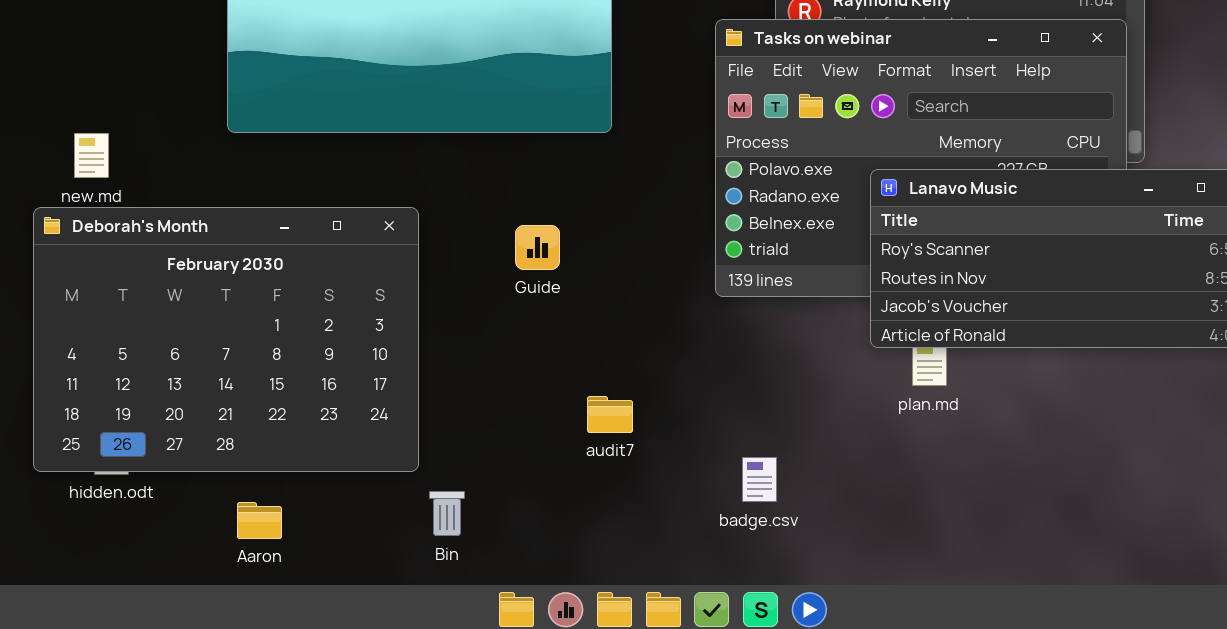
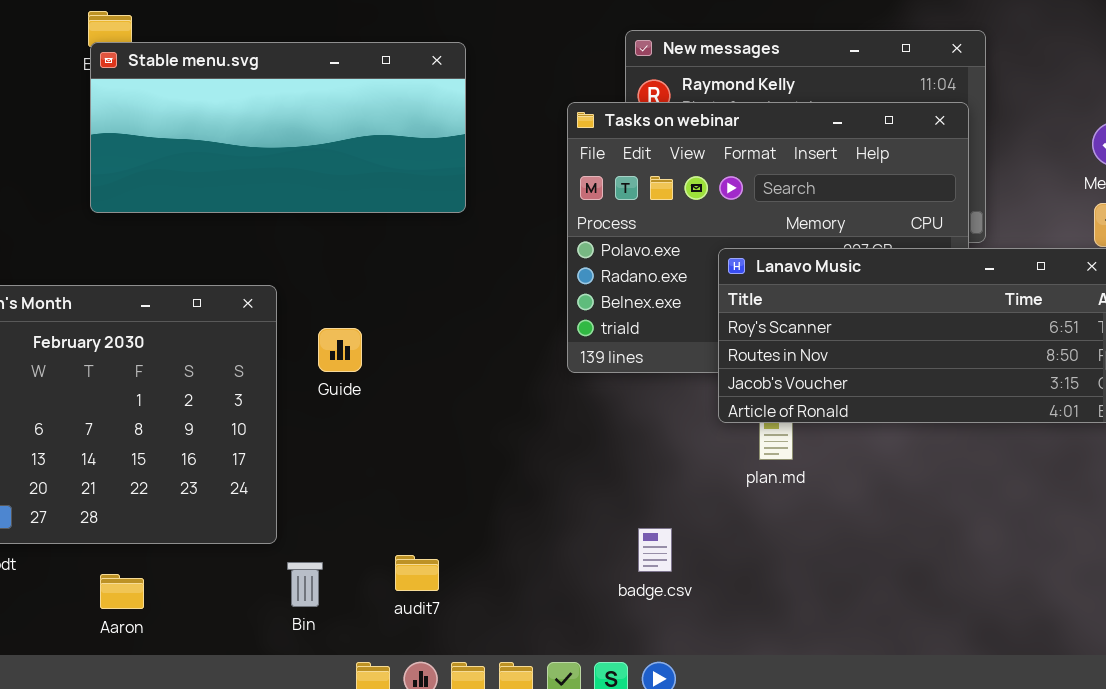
Guide: [515,225,560,270] -> [318,328,362,372], moved
audit7: [587,396,633,433] -> [395,555,439,591], moved
badge.csv: [742,457,777,502] -> [638,528,672,572], moved

